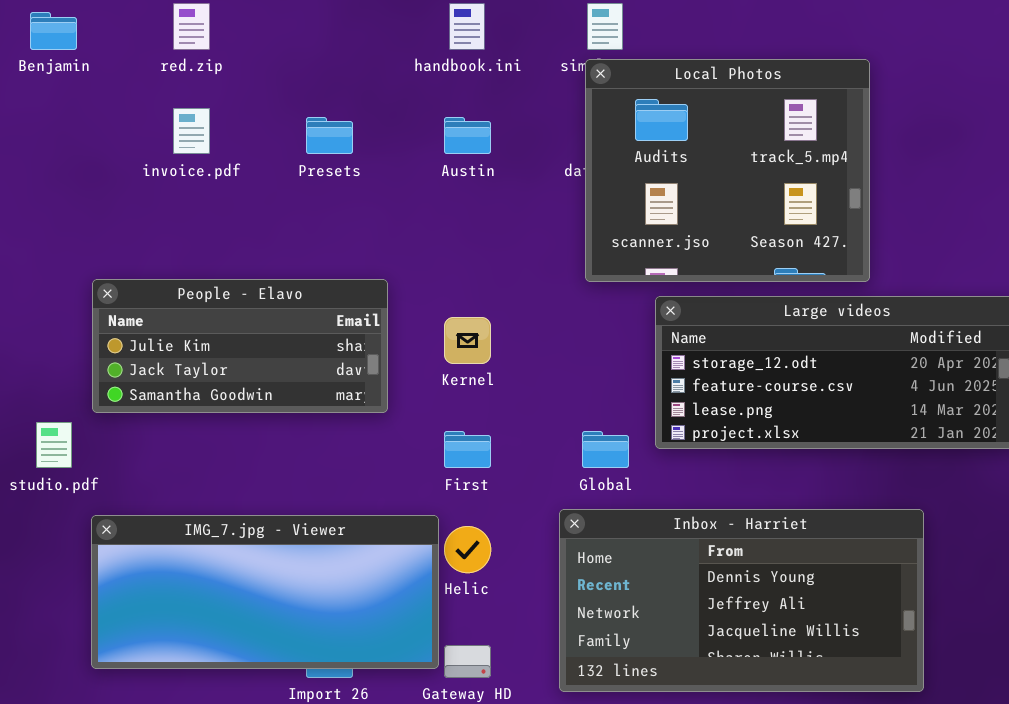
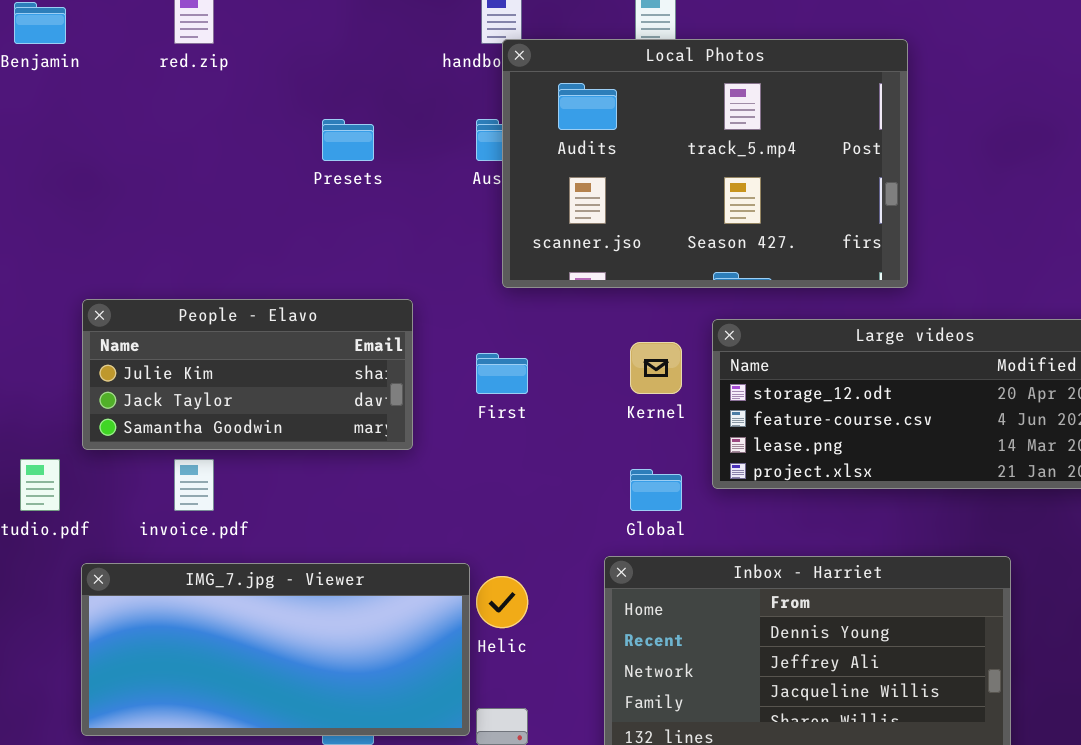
Local Photos: [585,59,870,282] -> [502,39,908,288], moved, resized
invoice.pdf: [173,108,210,154] -> [174,459,214,511], moved
Kernel: [444,317,491,364] -> [630,342,682,394], moved
First: [444,431,491,468] -> [476,353,528,394], moved

